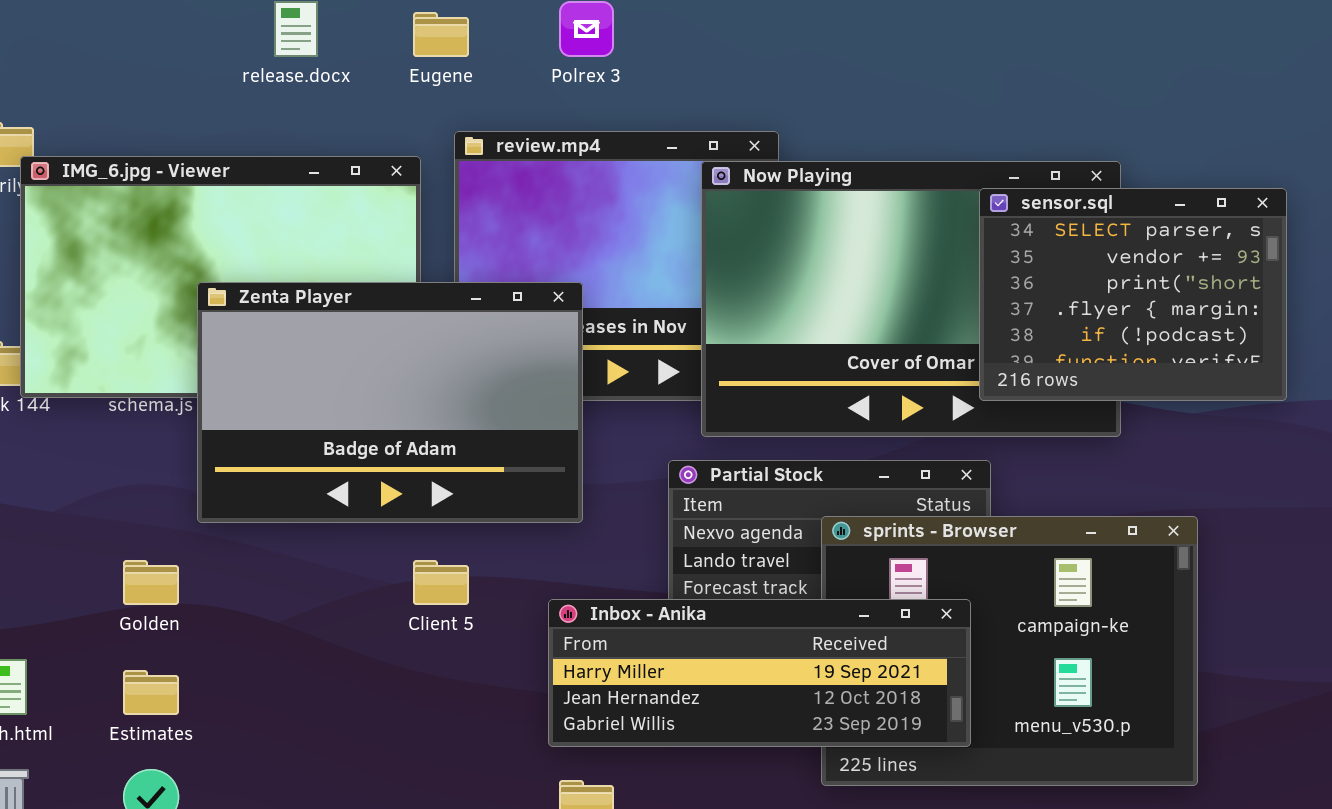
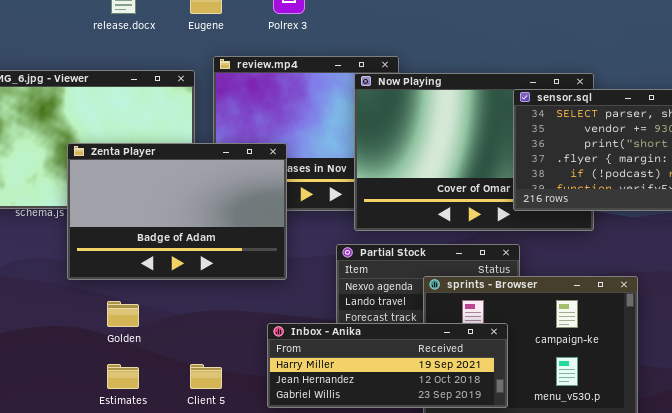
Golden: [123,560,179,605] -> [107,301,139,327], moved
Client 5: [413,560,469,605] -> [190,364,222,389], moved
Estimates: [123,670,179,715] -> [107,364,139,389], moved

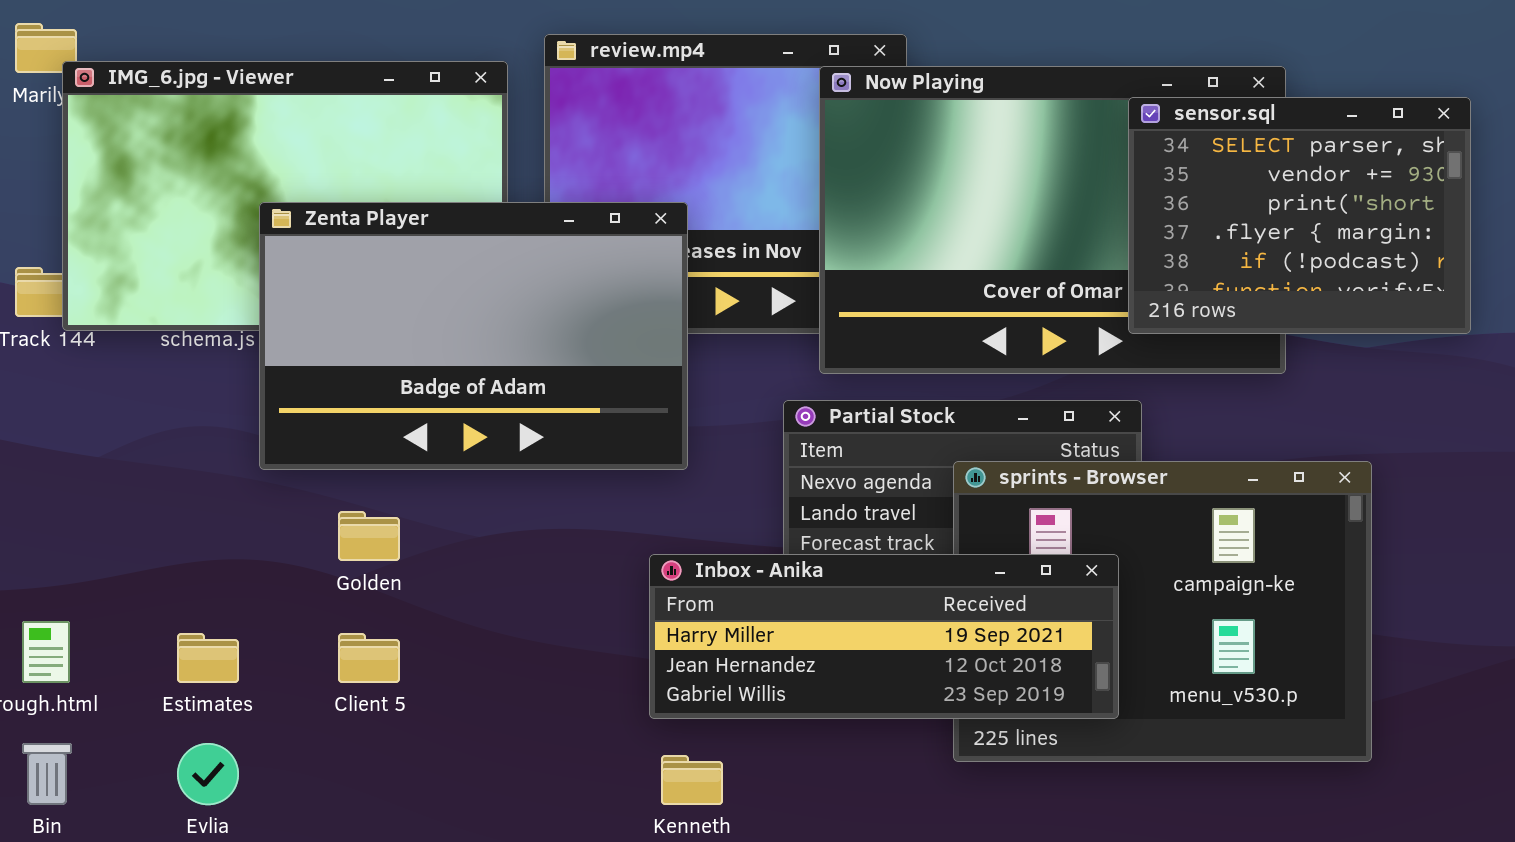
Estimates: [107,364,139,389] -> [177,633,239,683], moved
Client 5: [190,364,222,389] -> [338,633,400,683], moved

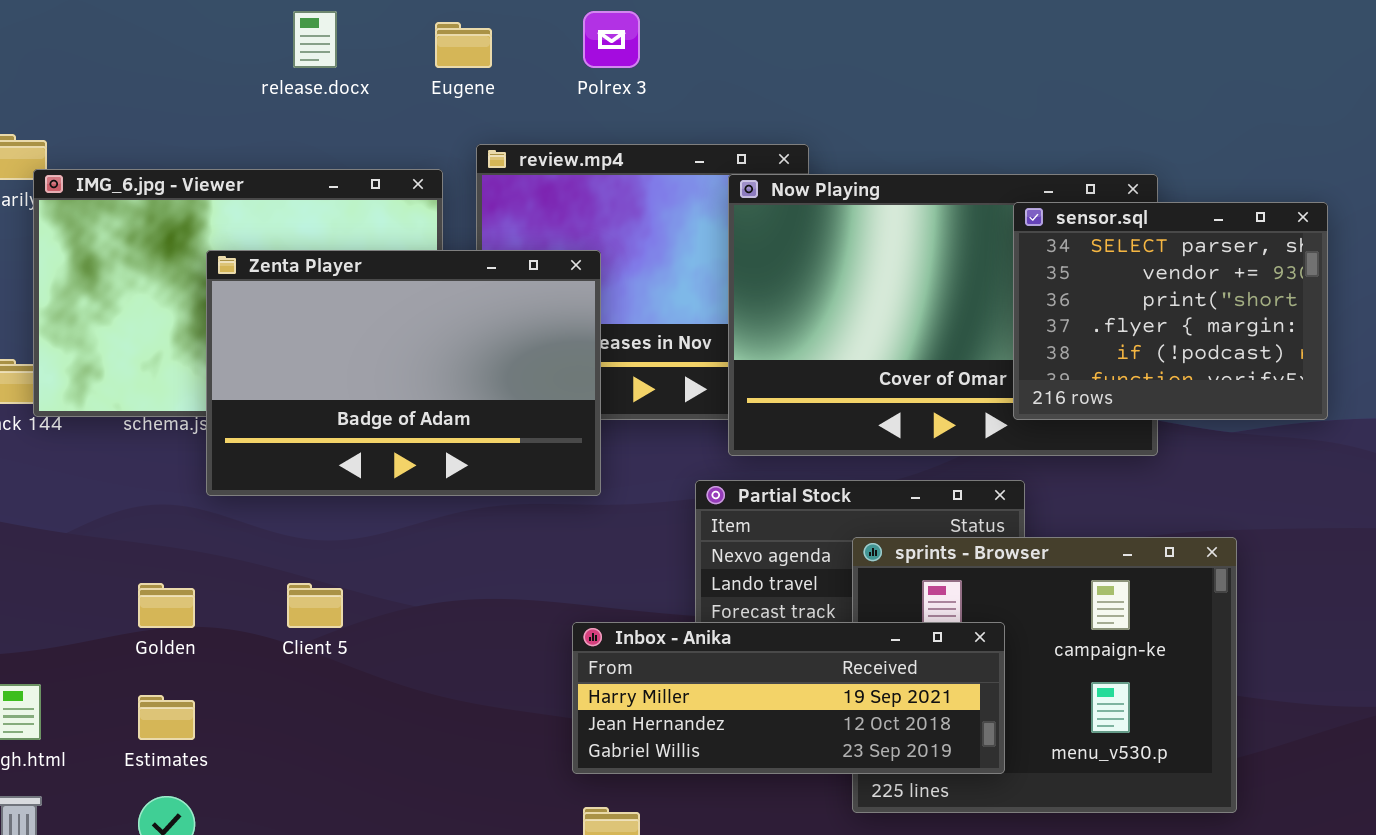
Zenta Player: [259,202,688,470] -> [206,250,601,496], moved
Golden: [338,511,400,561] -> [138,583,195,628], moved
Client 5: [338,633,400,683] -> [287,583,343,628], moved

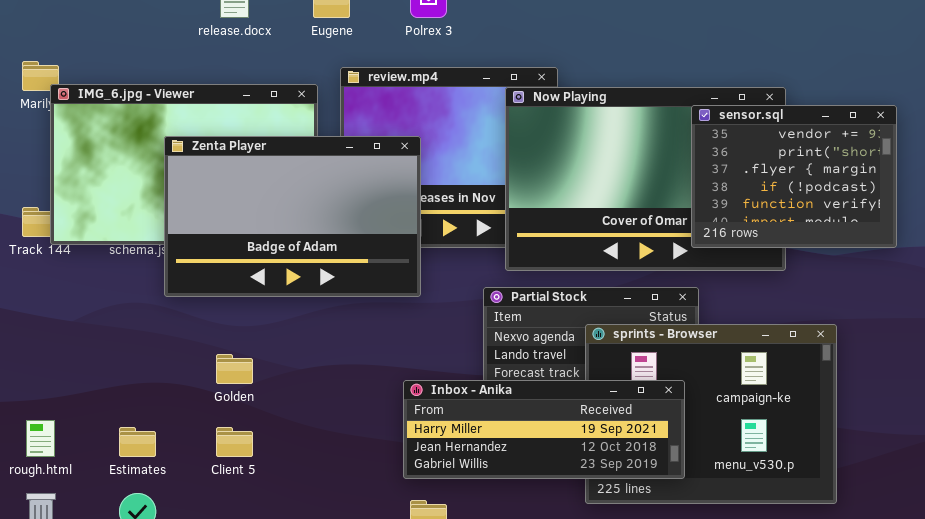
sensor.sql: [1013,202,1328,420] -> [691,105,897,248], scrolled down 1 row
Golden: [138,583,195,628] -> [216,354,253,384], moved
Client 5: [287,583,343,628] -> [216,427,253,457], moved

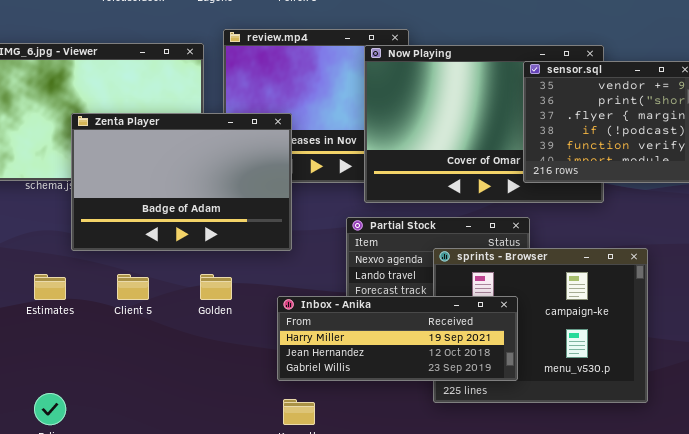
Zenta Player: [164,136,421,297] -> [71,113,292,251], moved
Golden: [216,354,253,384] -> [200,274,232,300], moved
Estimates: [119,427,156,457] -> [34,274,66,300], moved
Client 5: [216,427,253,457] -> [117,274,149,300], moved

